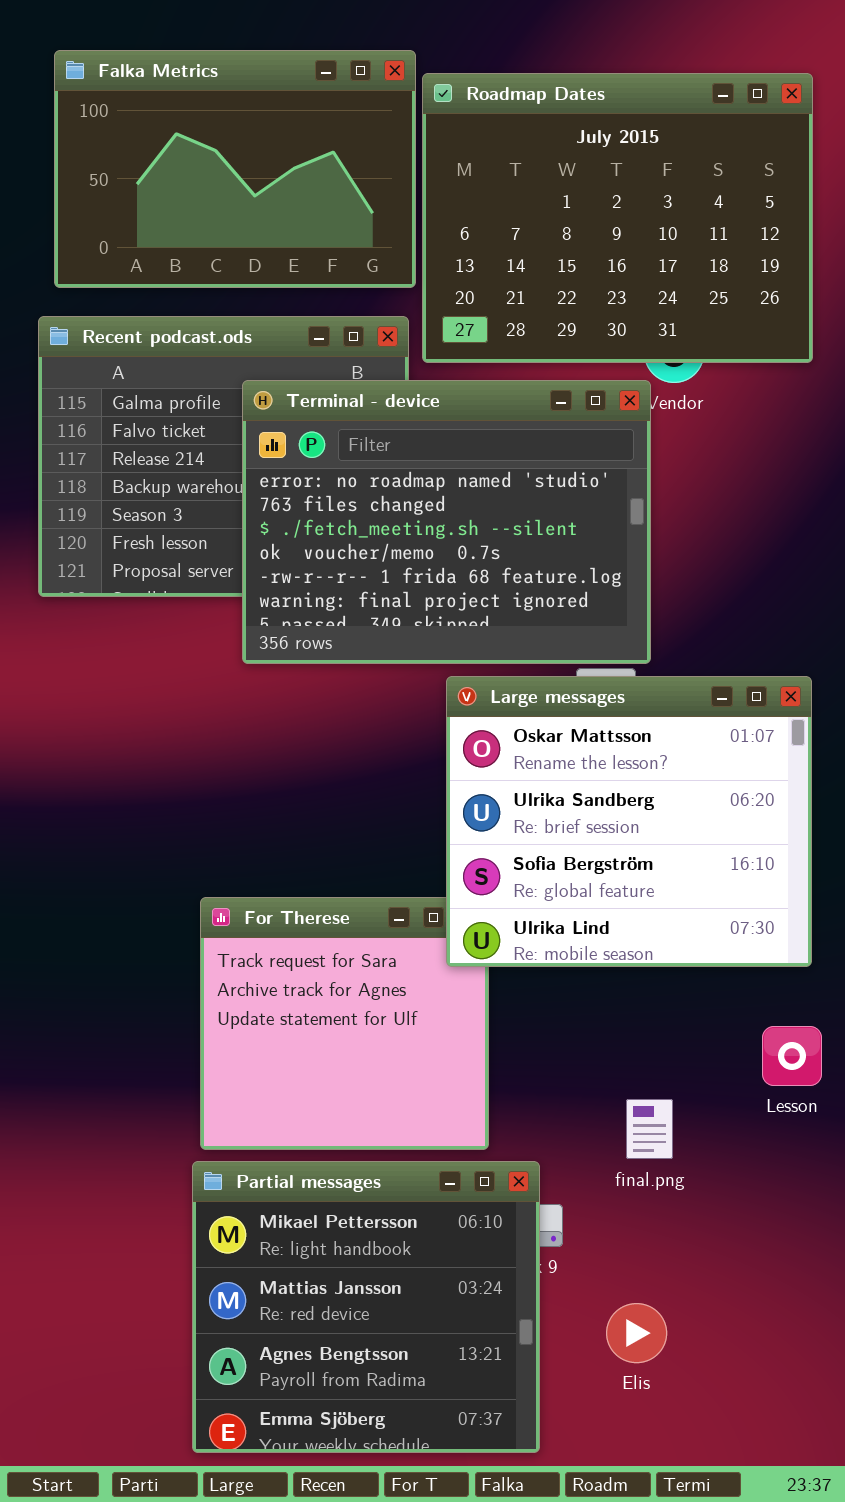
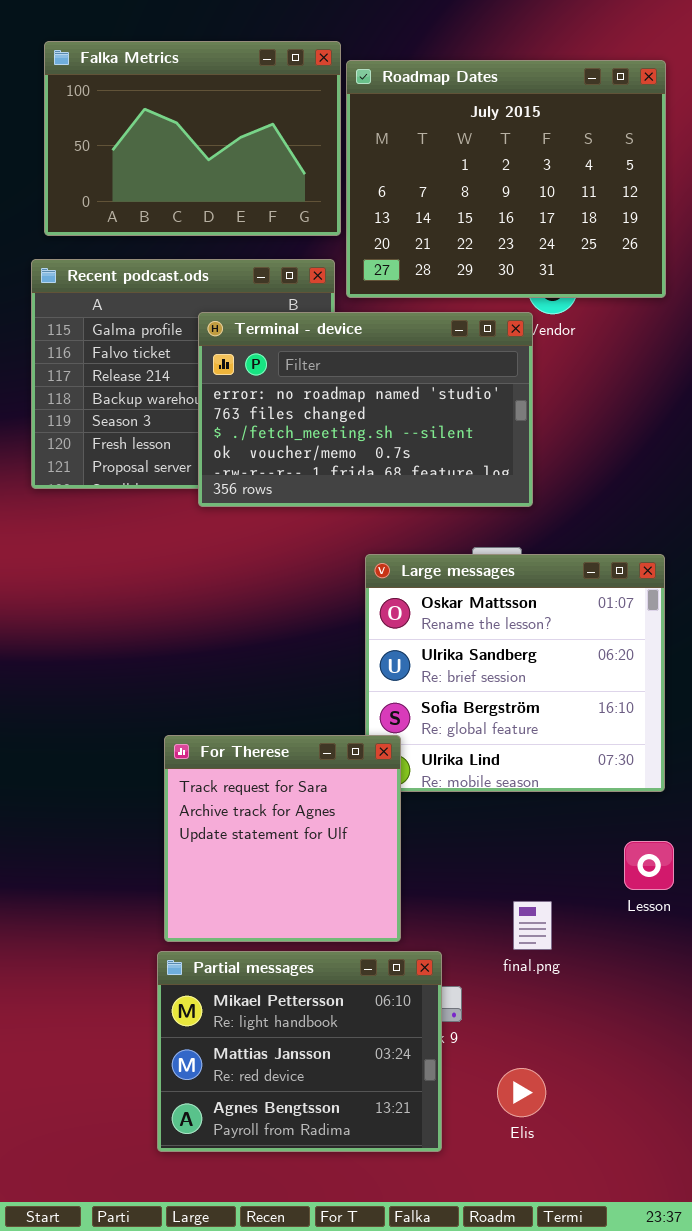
Terminal - device: [242,380,651,664] -> [198,312,533,507], resized
For Therese: [200,897,489,1150] -> [164,735,401,942], raised
Partial messages: [192,1161,540,1453] -> [157,951,442,1152], resized

